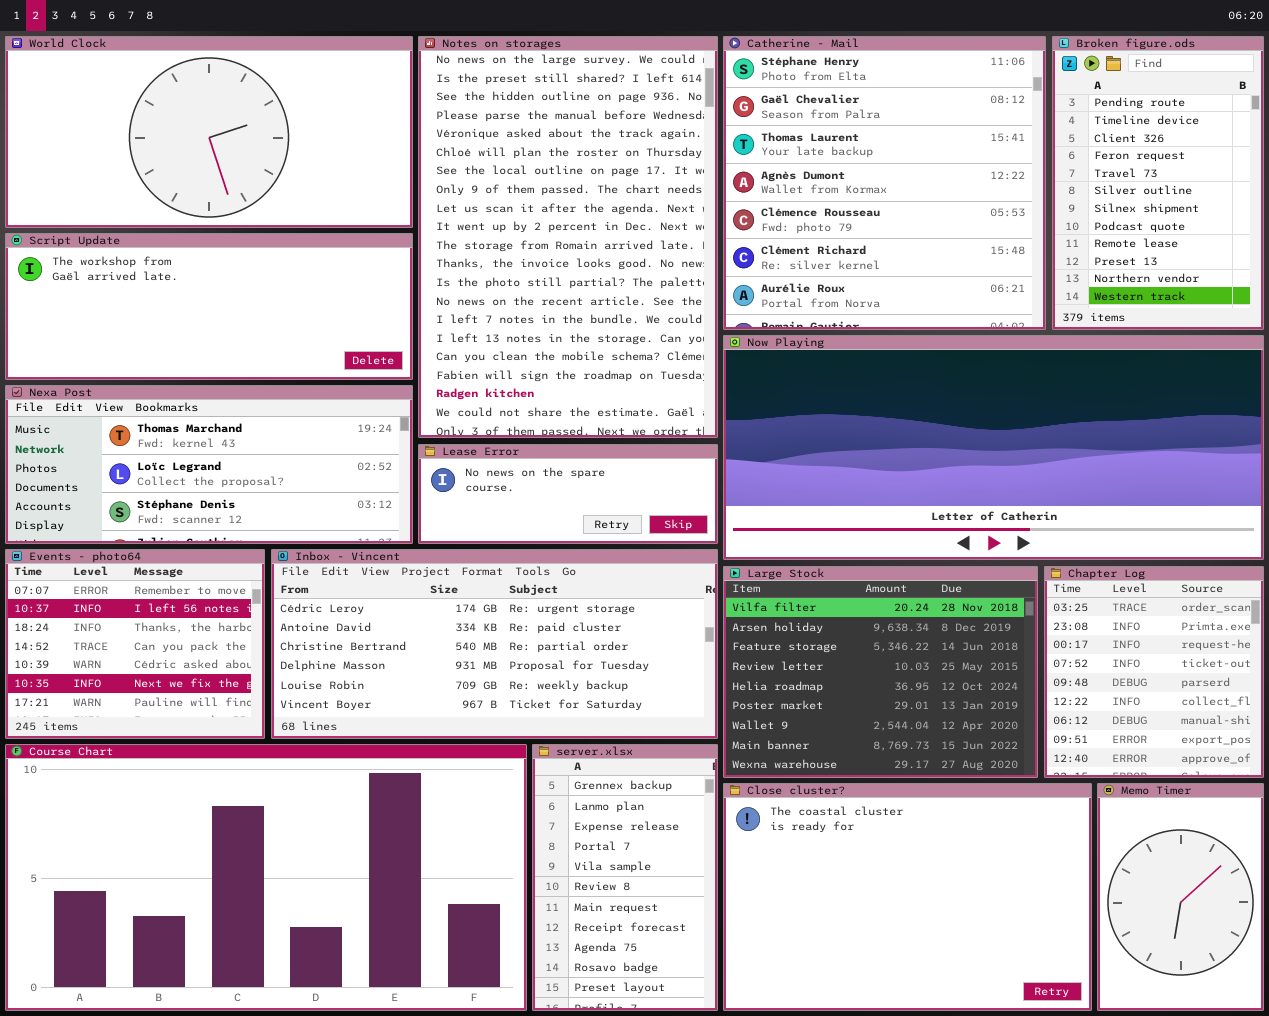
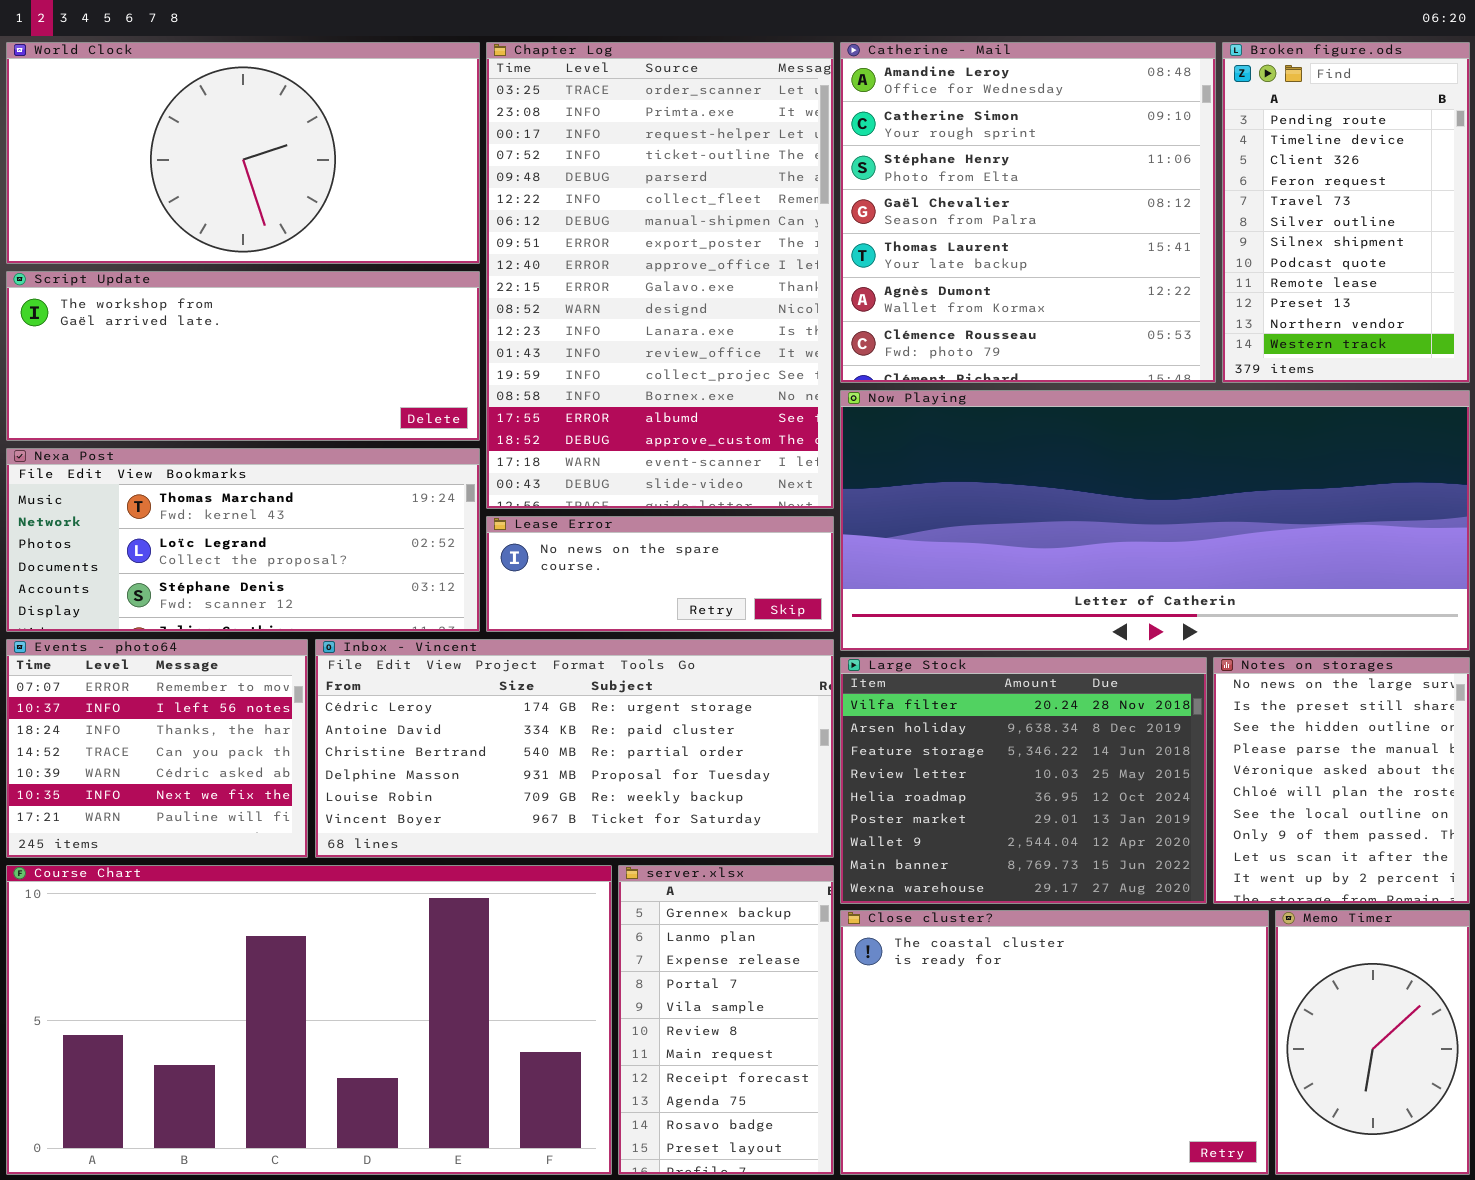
Notes on storages: [418,36,718,438] -> [1213,657,1470,904], moved, resized
Catherine - Mail: [723,36,1046,330] -> [840,42,1216,383], scrolled up 2 rows
Chapter Log: [1044,566,1264,778] -> [486,42,834,509], moved, resized

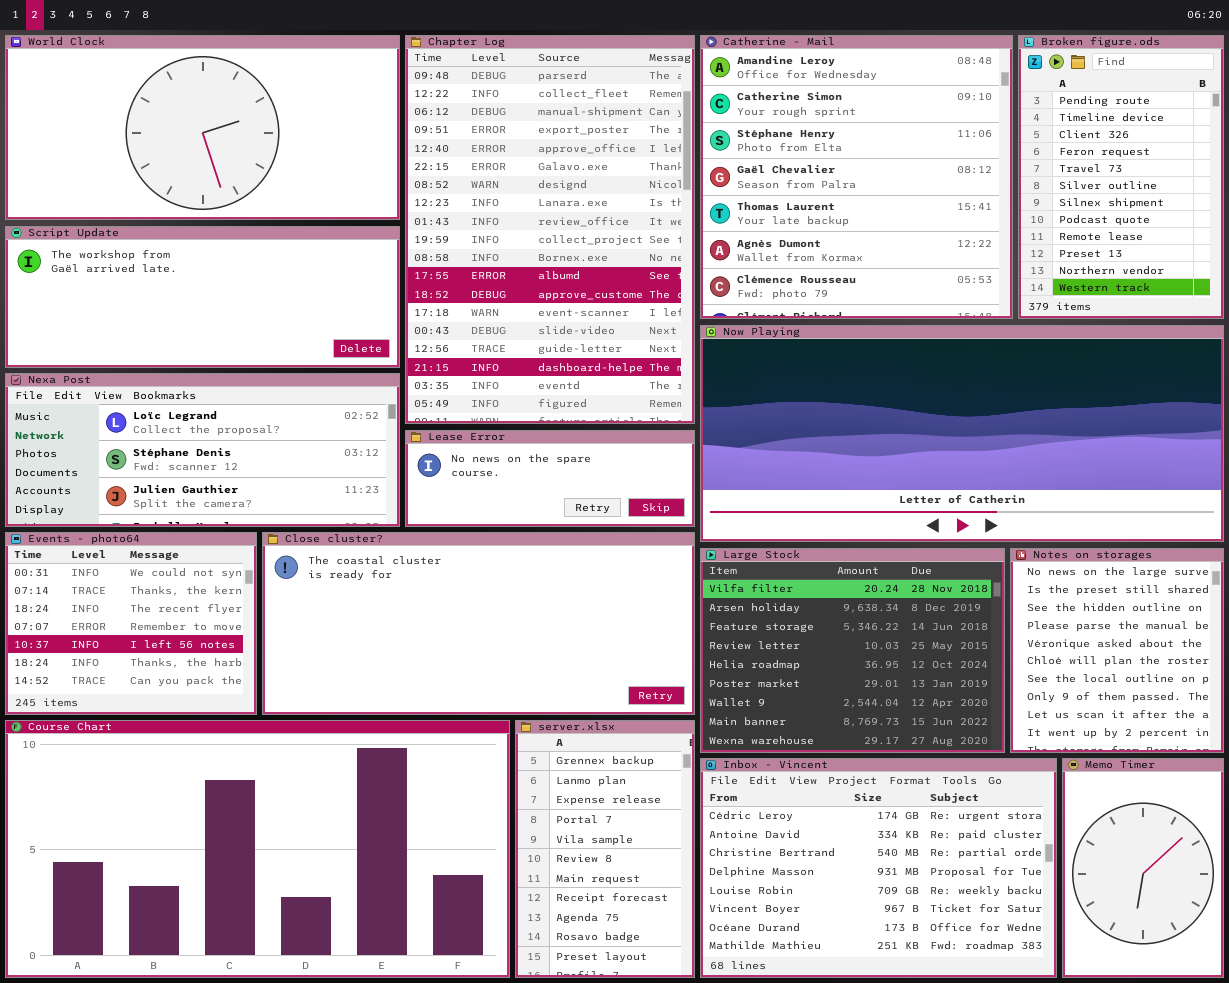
Chapter Log: [486,42,834,509] -> [405,35,695,424], scrolled down 4 rows
Nexa Post: [6,448,480,632] -> [5,373,400,527], scrolled down 1 row
Events - photo64: [6,639,308,858] -> [5,532,257,715], scrolled up 3 rows
Inbox - Vincent: [315,639,834,858] -> [700,758,1057,978], moved, resized
Close cluster?: [840,910,1269,1175] -> [262,532,695,715], moved, resized

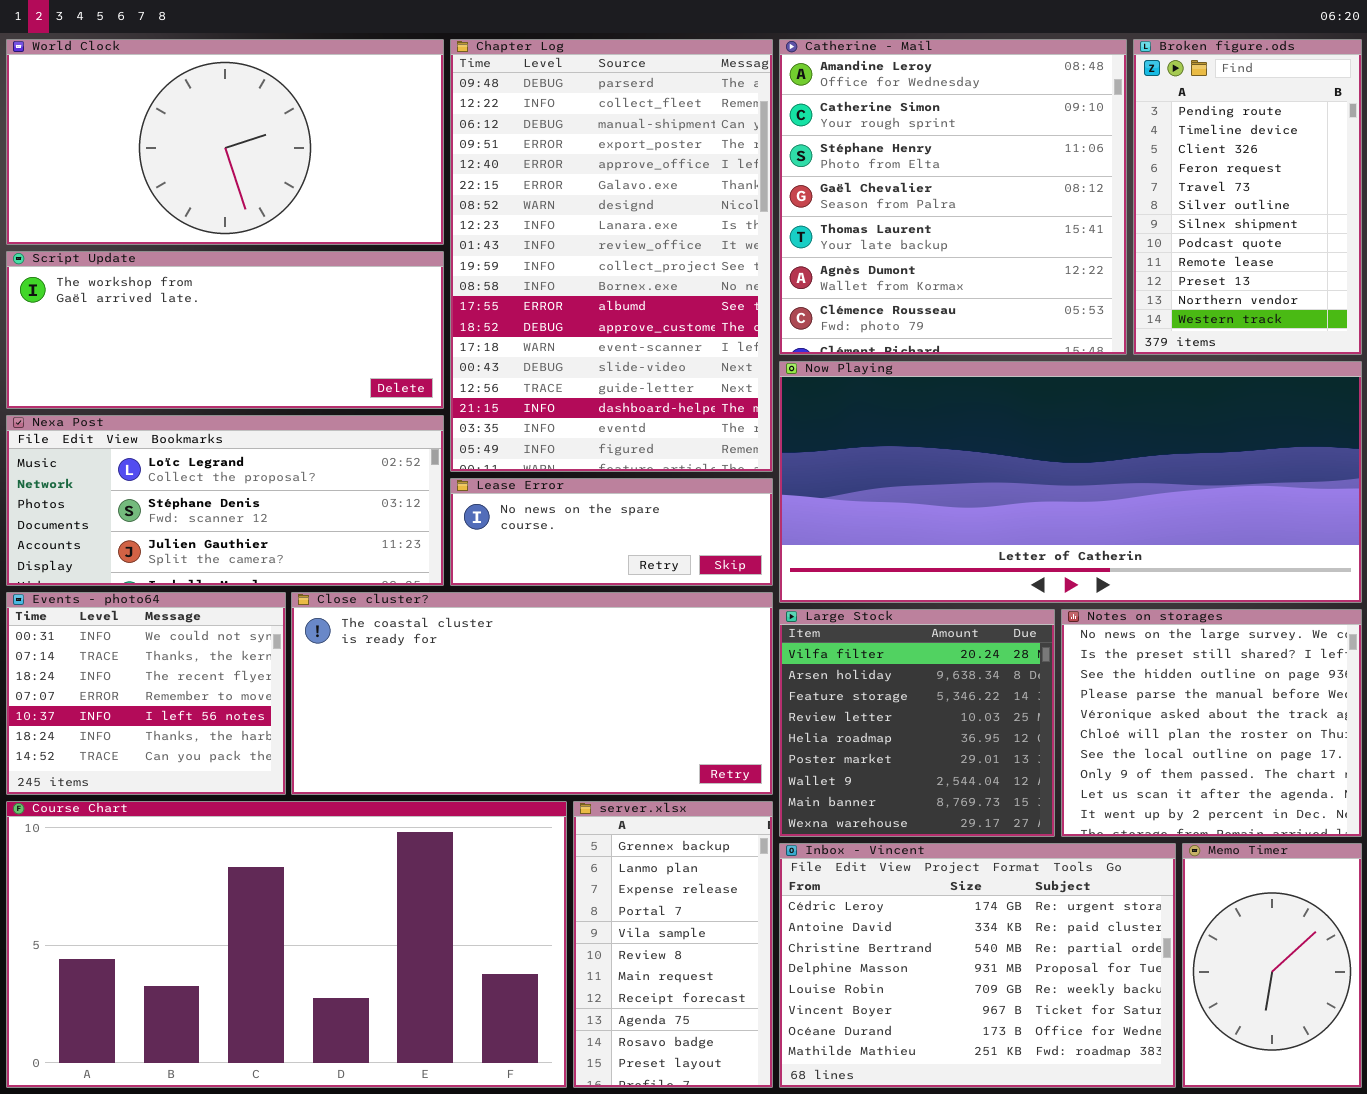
Large Stock: [700,548,1005,753] -> [779,609,1055,837], resized
Notes on storages: [1010,548,1224,753] -> [1061,609,1362,837], resized

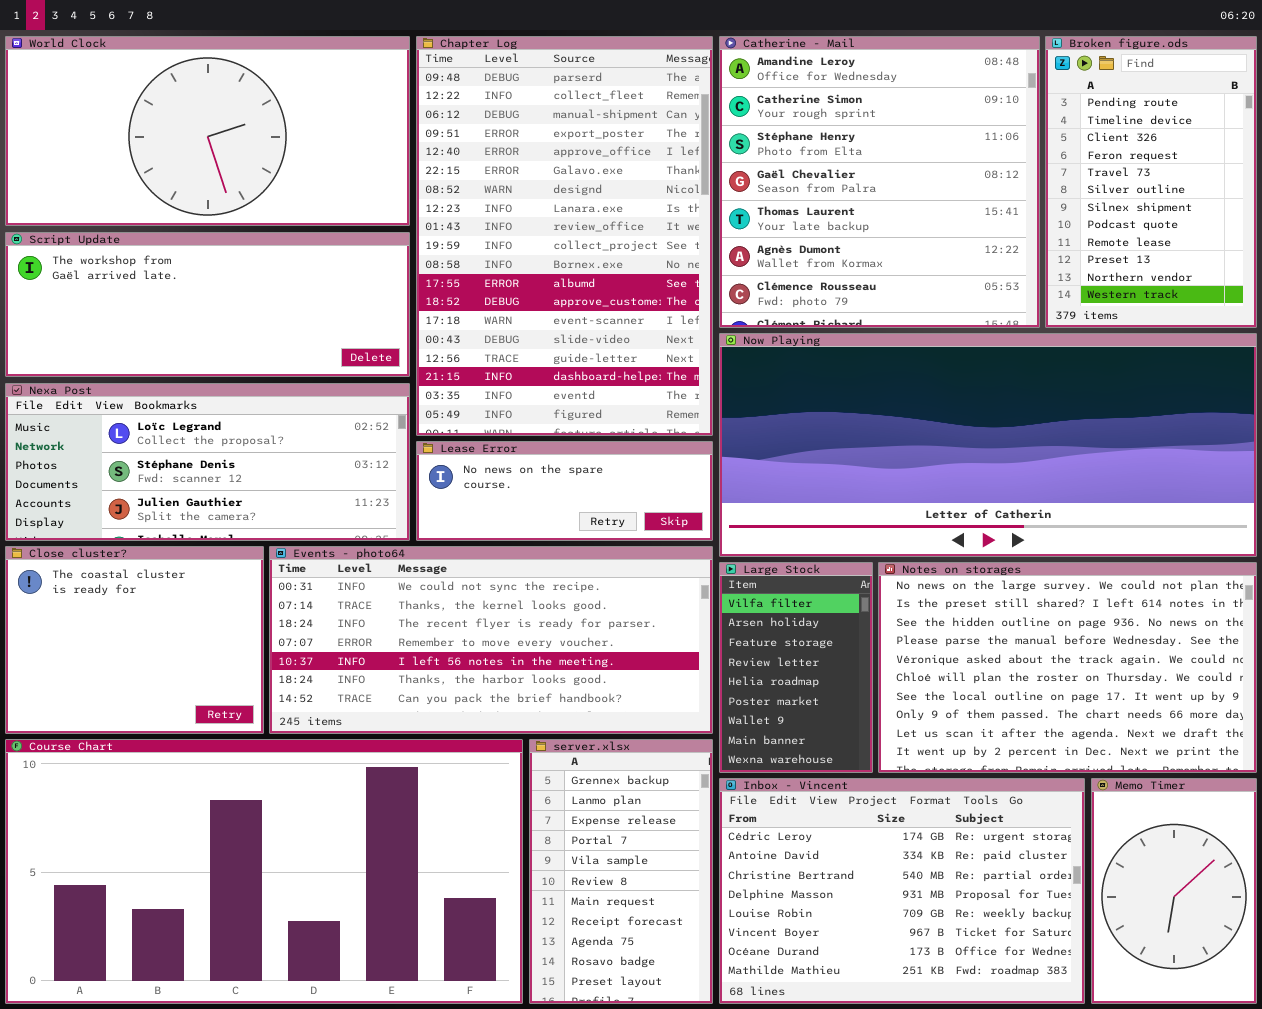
Events - photo64: [6,592,286,795] -> [269,546,713,734], moved, resized
Close cluster?: [291,592,773,795] -> [5,546,264,734], moved, resized
Large Stock: [779,609,1055,837] -> [719,562,873,773], resized
Notes on storages: [1061,609,1362,837] -> [878,562,1257,773], resized

